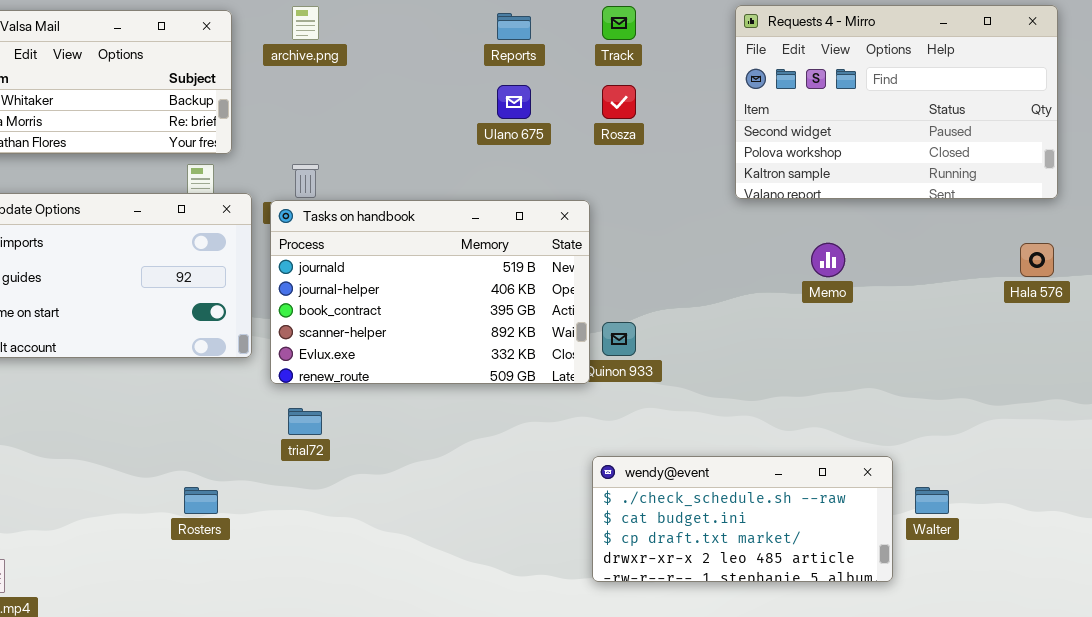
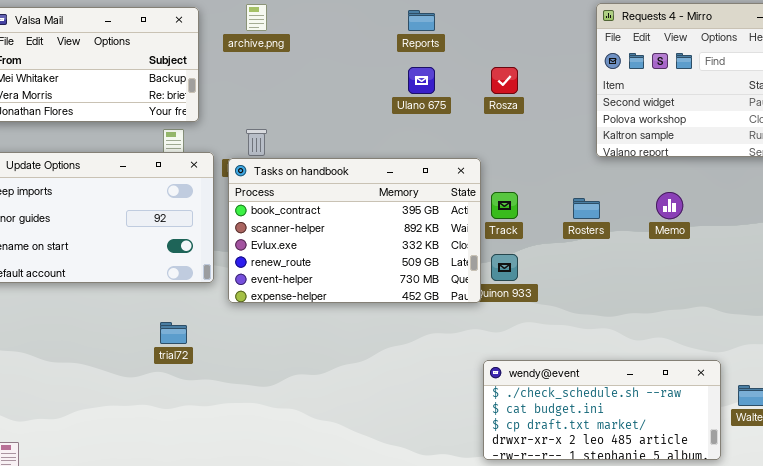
Track: [602,6,636,40] -> [491,192,518,219], moved
Tasks on handbook: [270,200,590,384] -> [228,158,481,303], scrolled down 2 rows
trial72: [288,408,322,435] -> [160,322,187,344], moved
Rosters: [184,487,218,514] -> [573,198,600,219], moved

